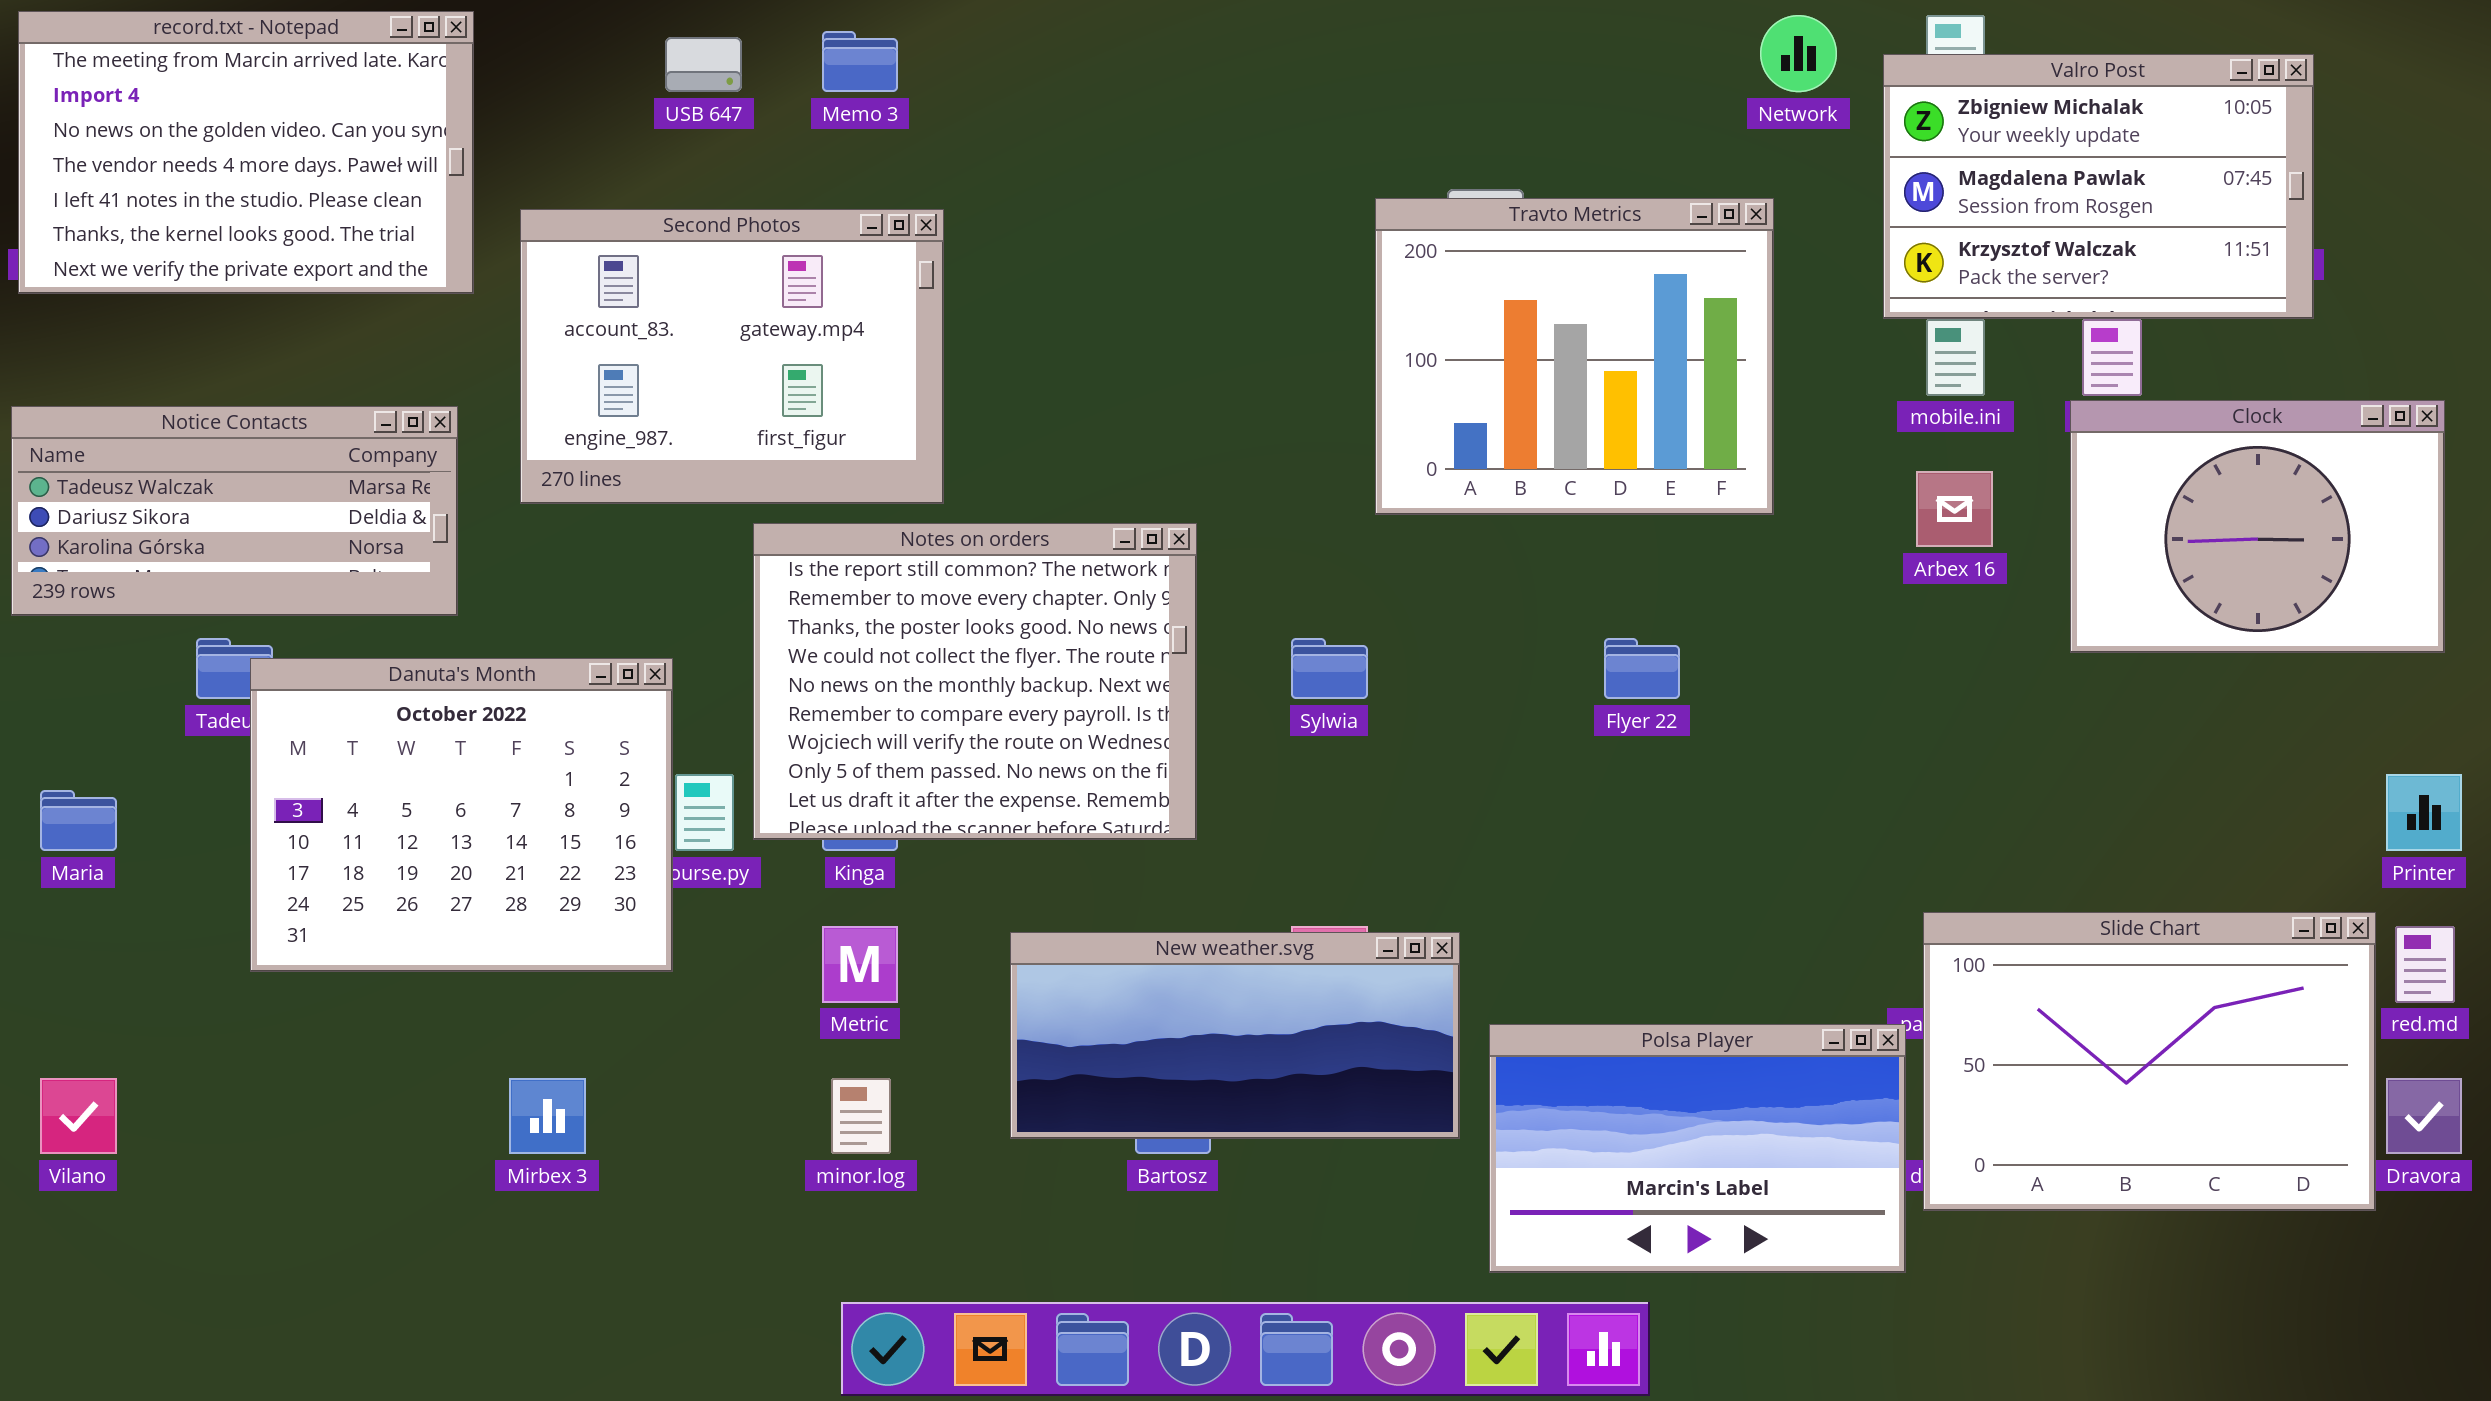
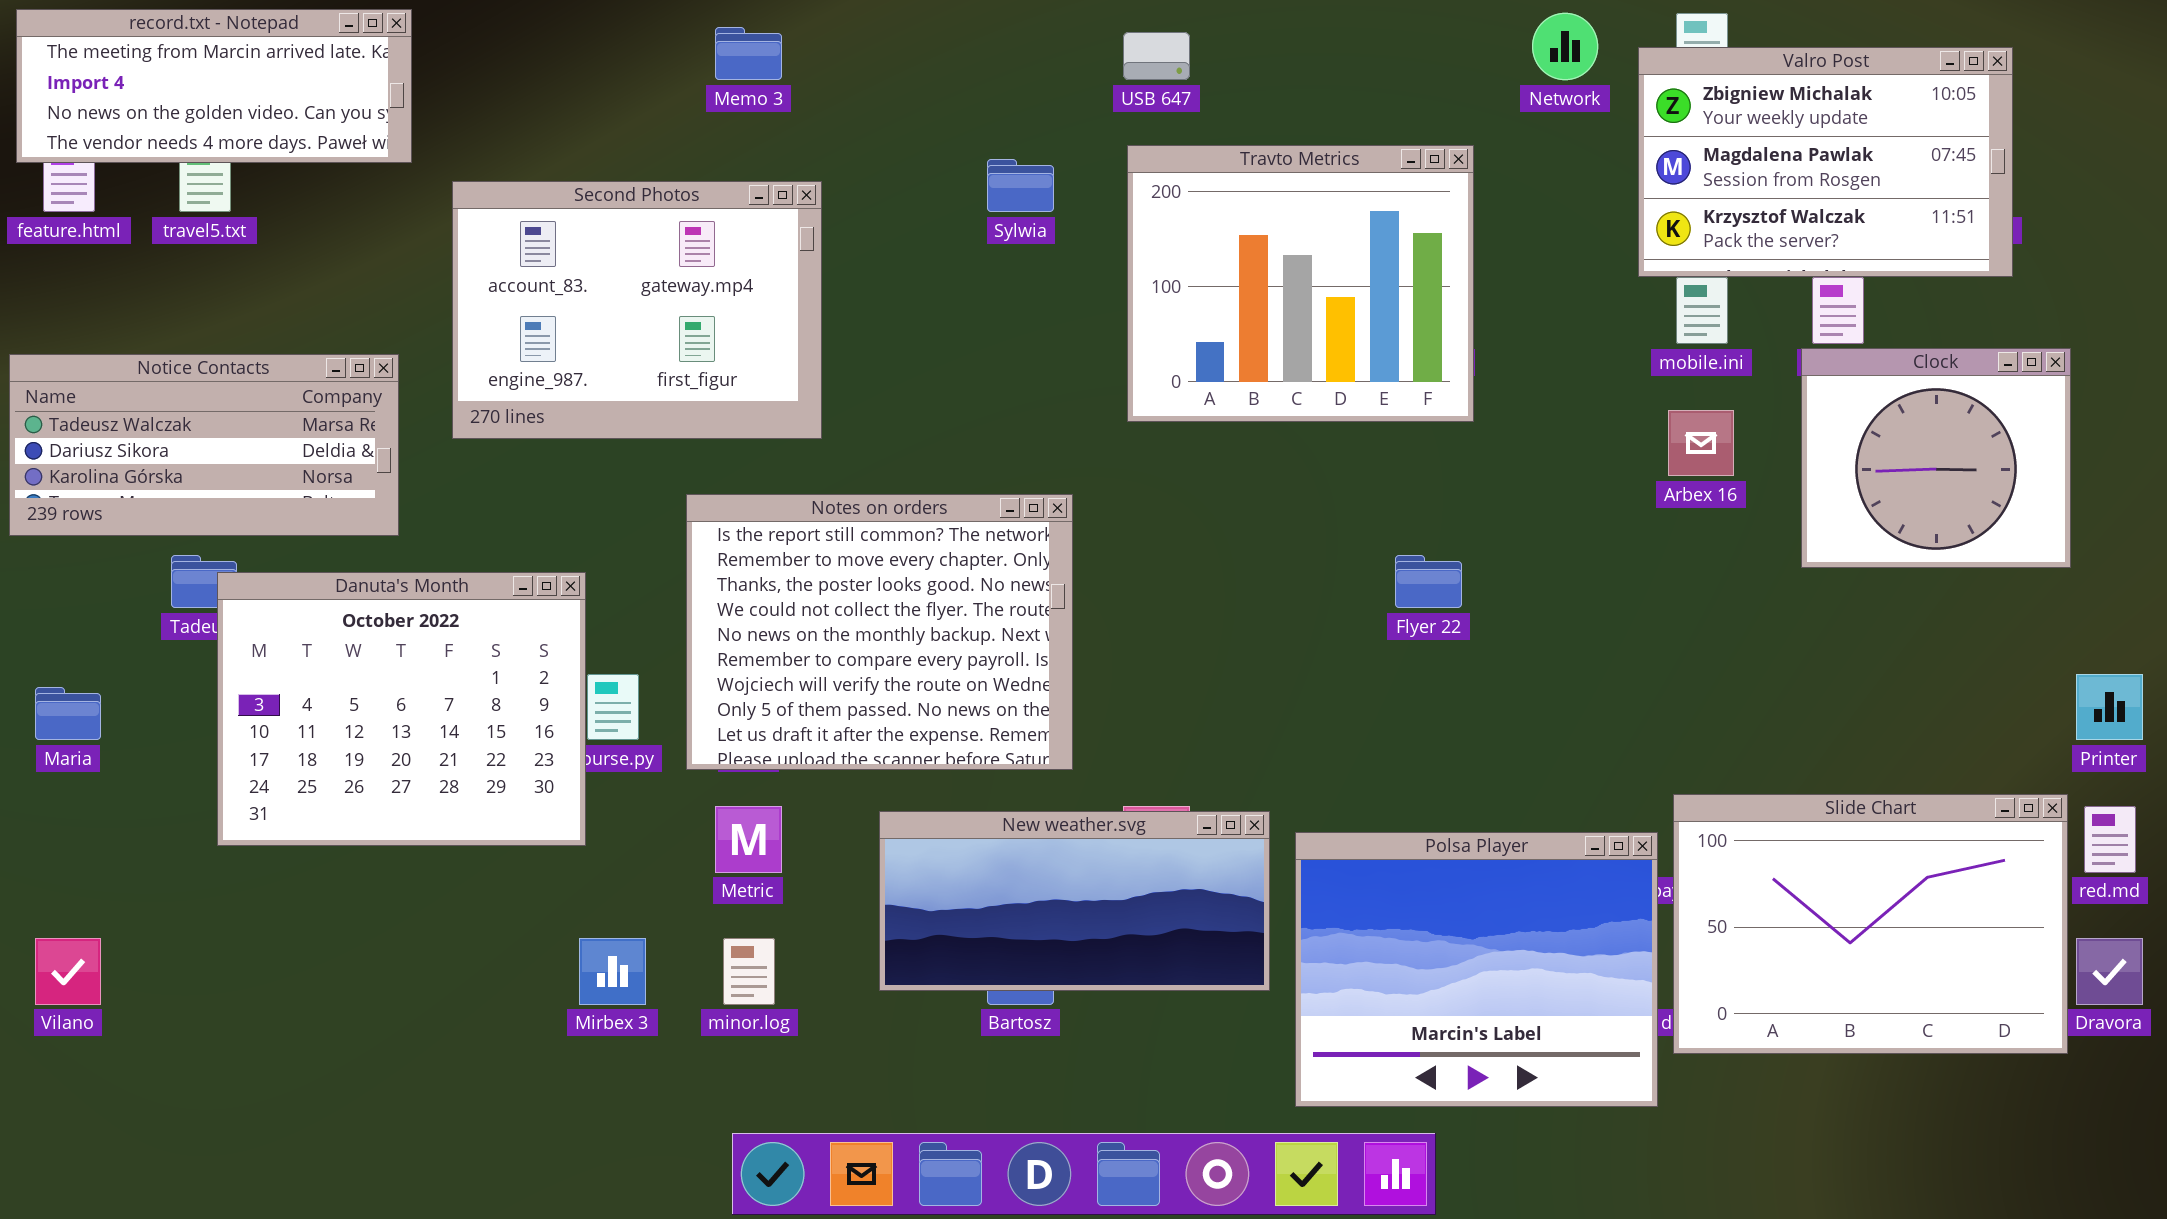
record.txt - Notepad: [18,11,474,294] -> [16,9,412,163], resized
USB 647: [665,37,742,92] -> [1123,32,1190,80], moved
Travto Metrics: [1375,198,1774,515] -> [1127,145,1474,422], moved
Clock: [2070,400,2445,653] -> [1801,348,2071,568], resized
Notes on orders: [753,523,1197,840] -> [686,494,1073,770], moved
Sylwia: [1291,638,1368,699] -> [987,159,1054,212], moved
Polsa Player: [1489,1024,1906,1273] -> [1295,832,1658,1107], resized
Mirbex 3: [509,1078,586,1154] -> [579,938,646,1005], moved

